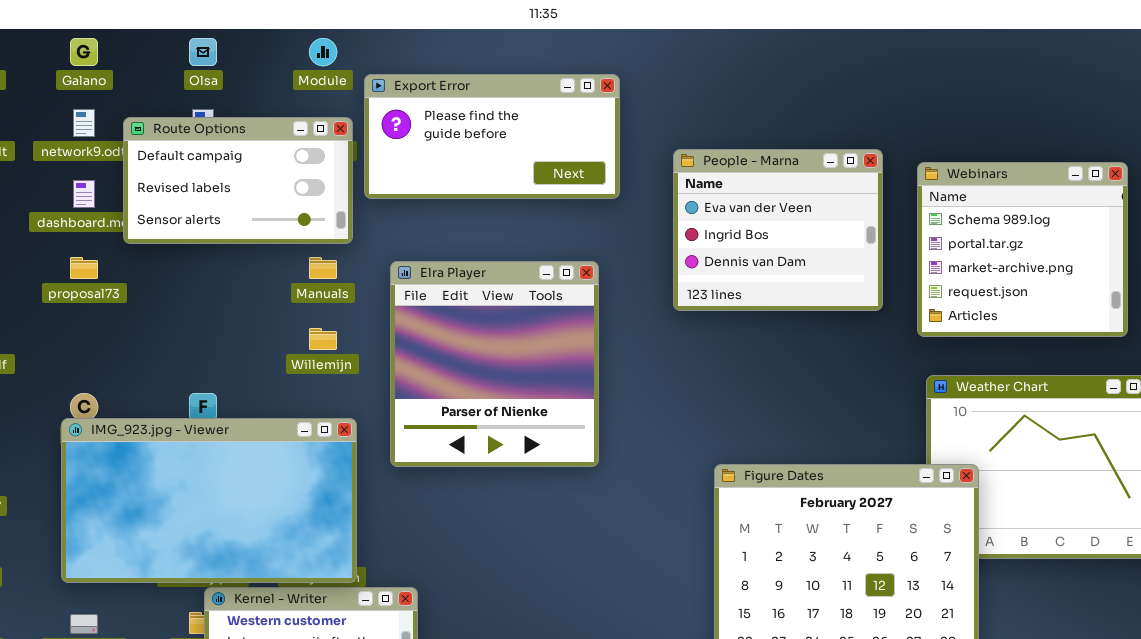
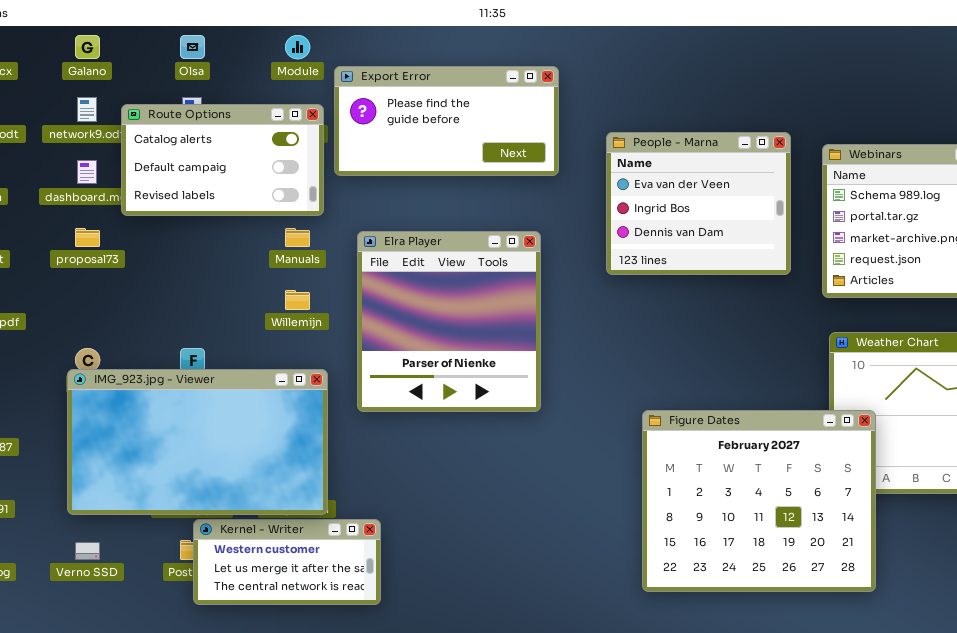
Route Options: [123,117,353,244] -> [121,104,324,216], scrolled up 1 row

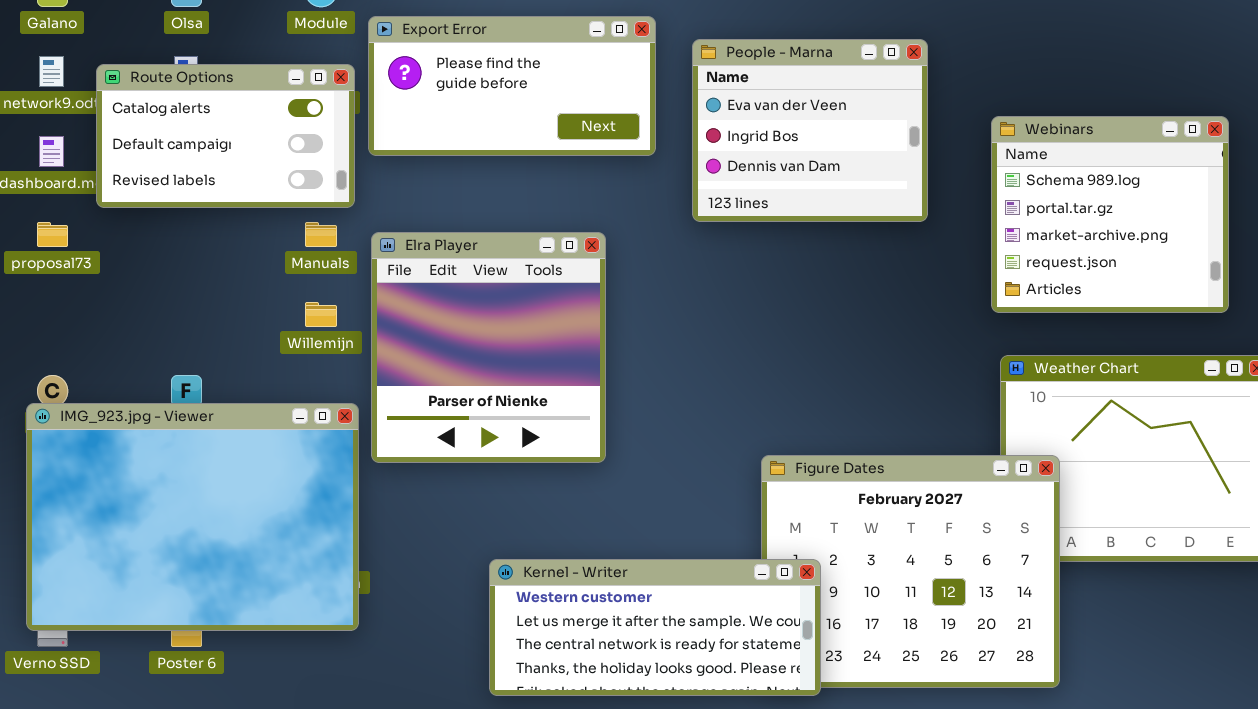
People - Marna: [606,132,791,275] -> [692,39,928,222], moved
Elra Player: [357,231,541,412] -> [371,232,606,463], moved
IMG_923.jpg - Viewer: [67,369,328,515] -> [26,403,359,631], resized
Kernel - Writer: [193,519,381,605] -> [489,559,821,696], moved, resized

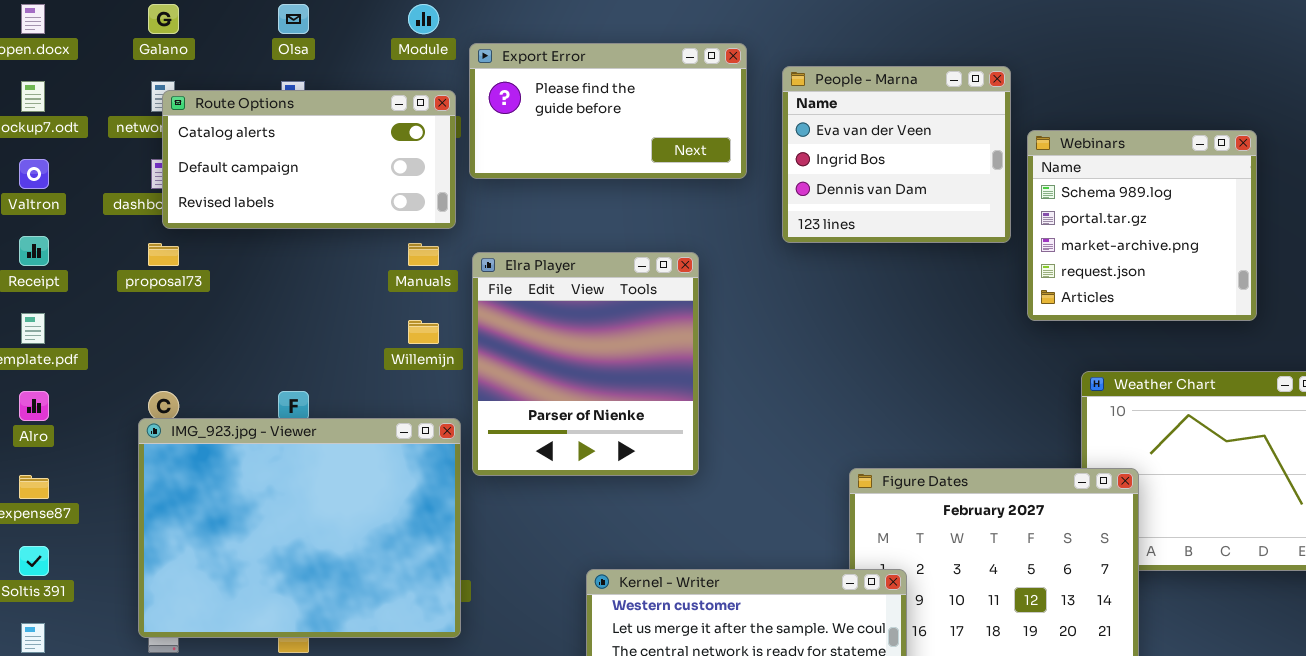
Route Options: [96,64,355,208] -> [162,90,456,229], resized
Webinars: [991,116,1229,313] -> [1027,130,1257,321], moved

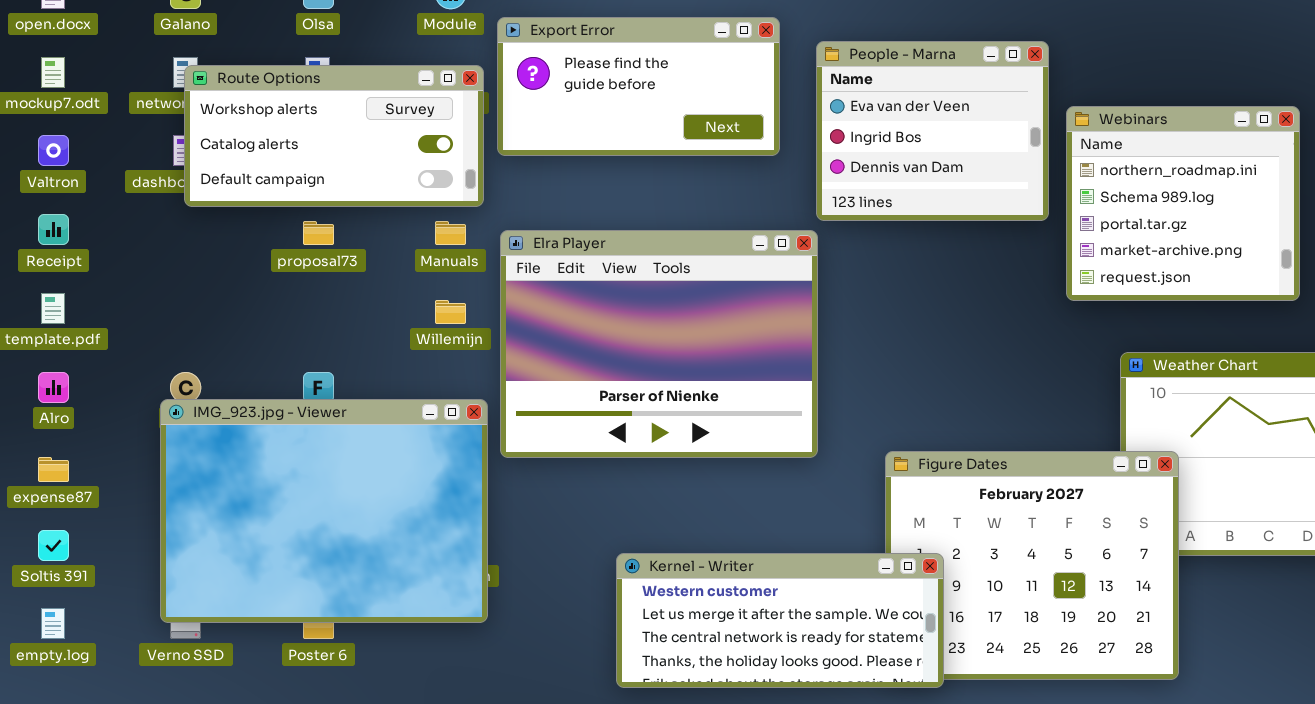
Route Options: [162,90,456,229] -> [184,65,484,207], scrolled up 1 row
Webinars: [1027,130,1257,321] -> [1066,106,1300,301], scrolled up 1 row
proposal73: [148,243,179,266] -> [303,221,334,245], moved
Elra Player: [472,252,699,476] -> [500,230,818,458], resized

